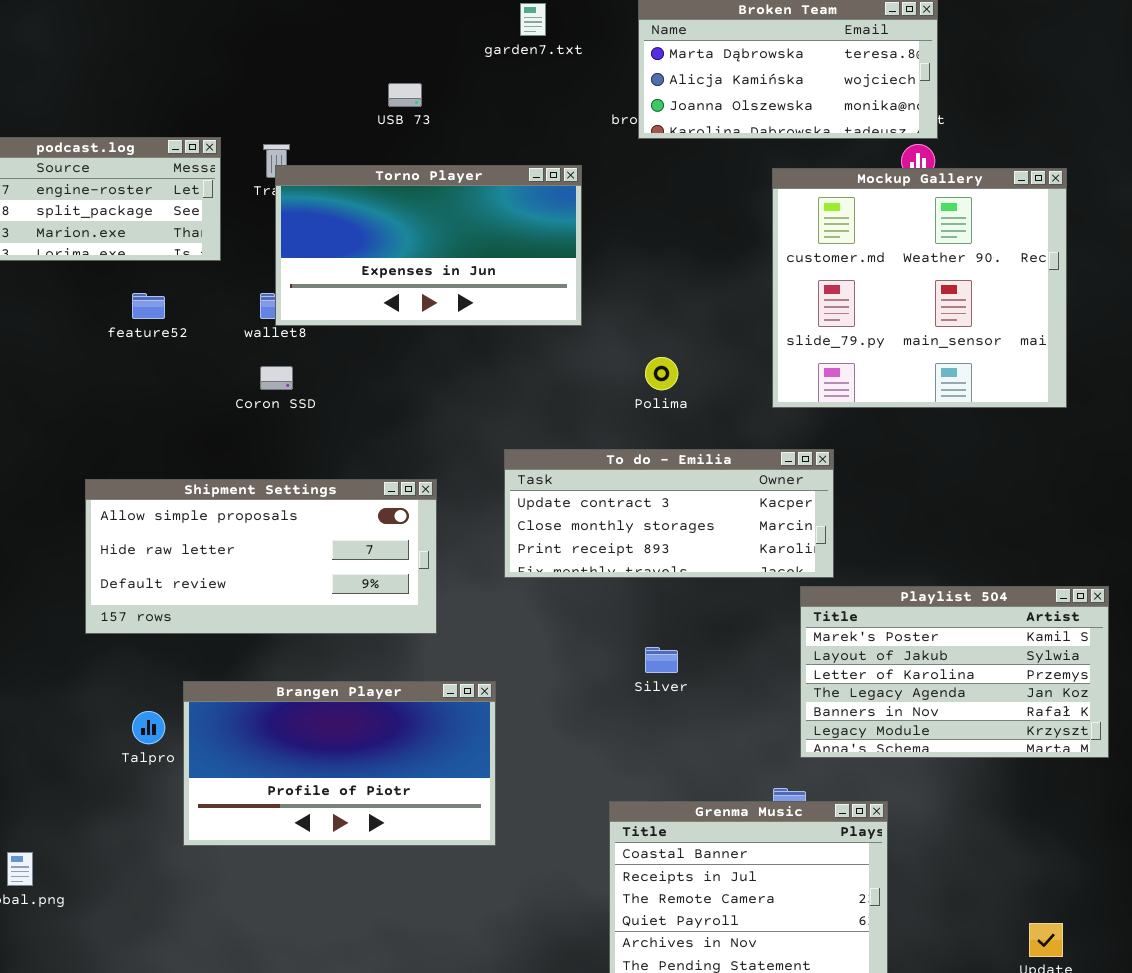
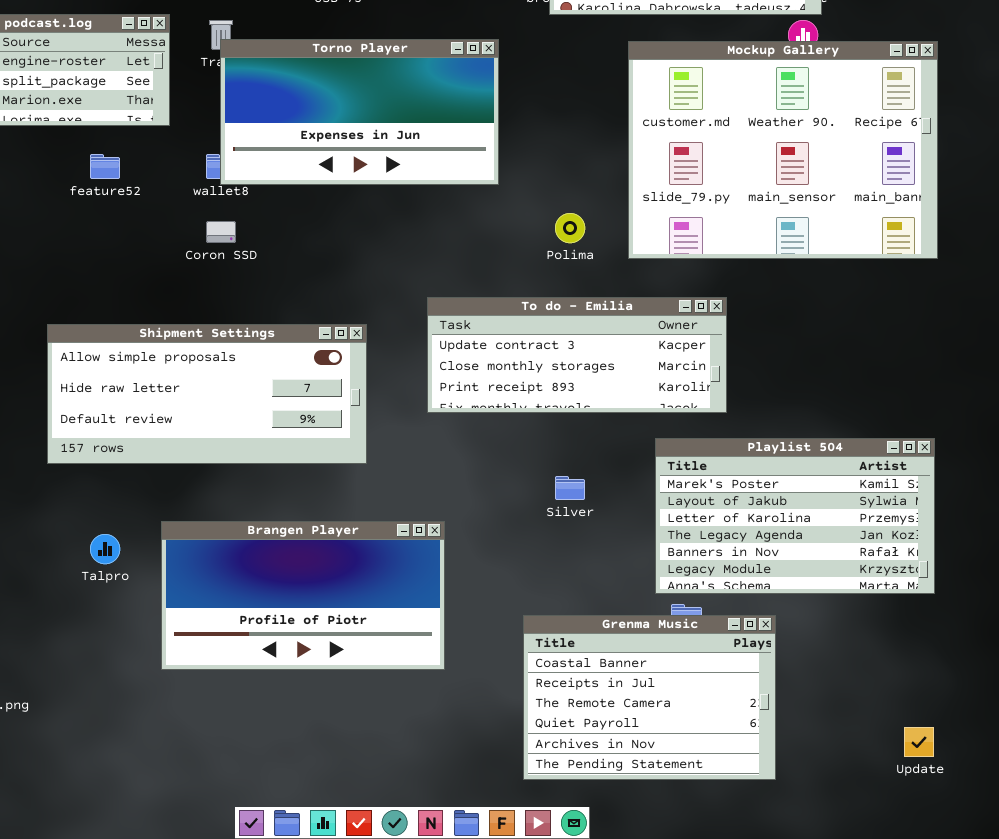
Mockup Gallery: [772,168,1067,408] -> [628,41,938,259], resized
Playlist 504: [800,586,1109,758] -> [655,438,935,594], moved
Brangen Player: [183,681,496,846] -> [161,521,445,670], moved

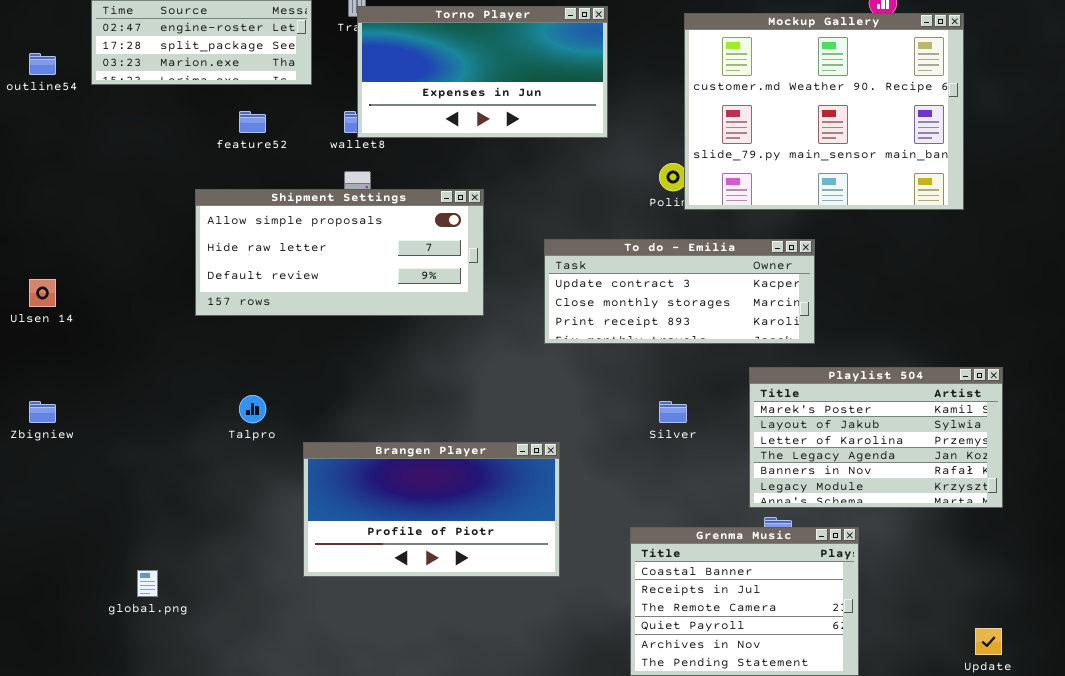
Mockup Gallery: [628,41,938,259] -> [684,13,964,210], moved
Shipment Settings: [47,324,367,464] -> [195,189,484,316], moved
Talpro: [90,534,120,564] -> [239,395,266,423], moved

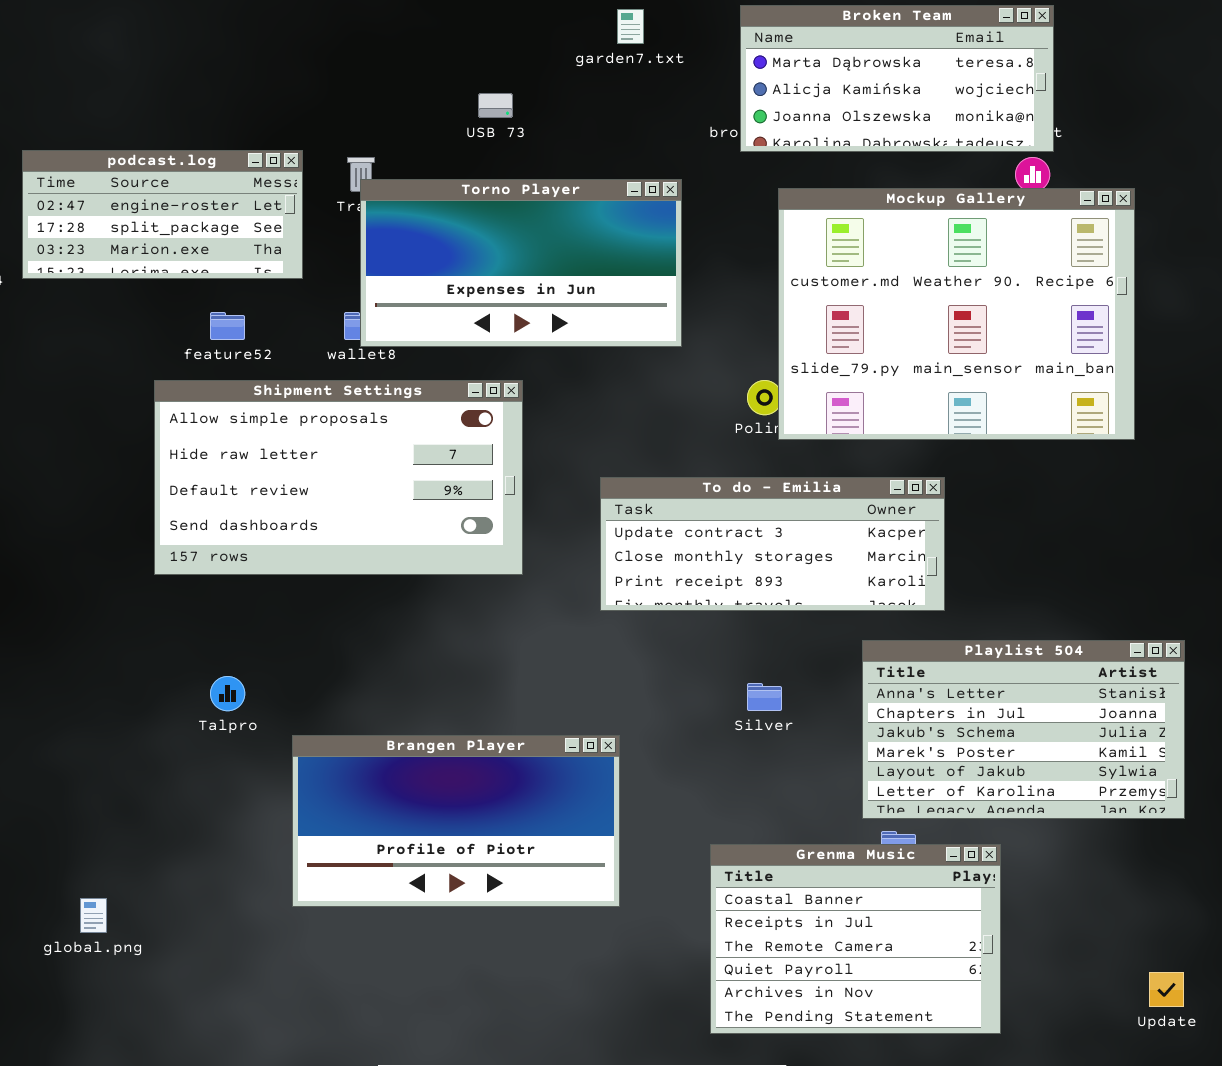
Shipment Settings: [195,189,484,316] -> [154,380,523,575], resized
Playlist 504: [749,367,1003,508] -> [862,640,1185,819], scrolled up 3 rows

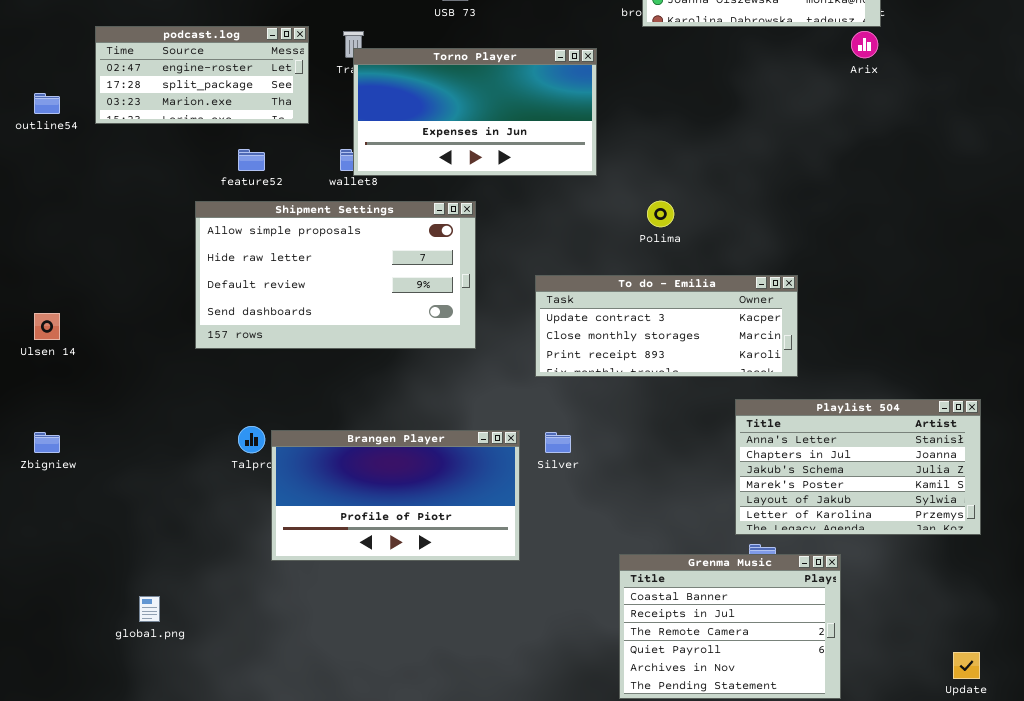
Mockup Gallery: [778,188,1135,440] -> none, closed
Silver: [747,683,782,711] -> [545,432,571,453], moved
Brangen Player: [292,735,620,907] -> [271,430,520,561], moved

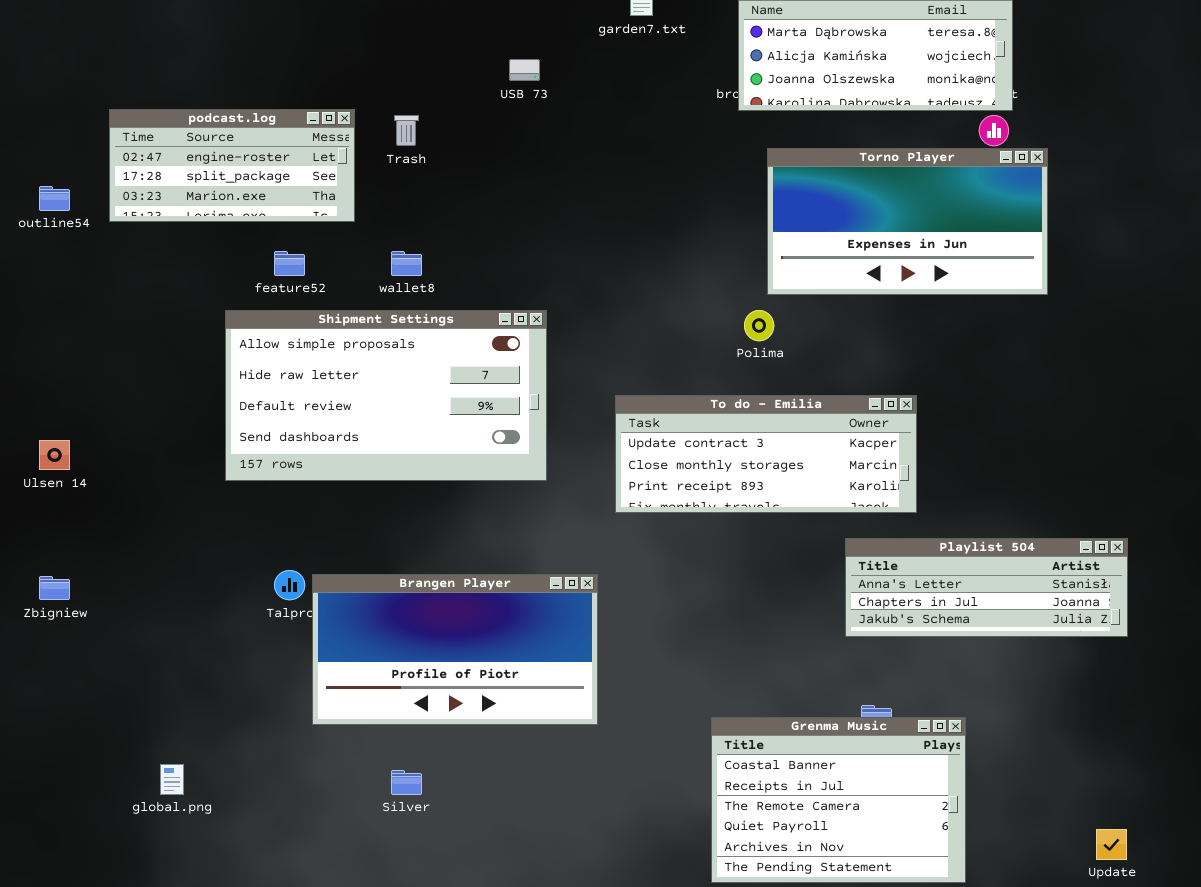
Torno Player: [353,48,597,176] -> [767,148,1048,295], moved
Playlist 504: [735,399,981,535] -> [845,538,1128,637], resized
Silver: [545,432,571,453] -> [391,770,422,795], moved

